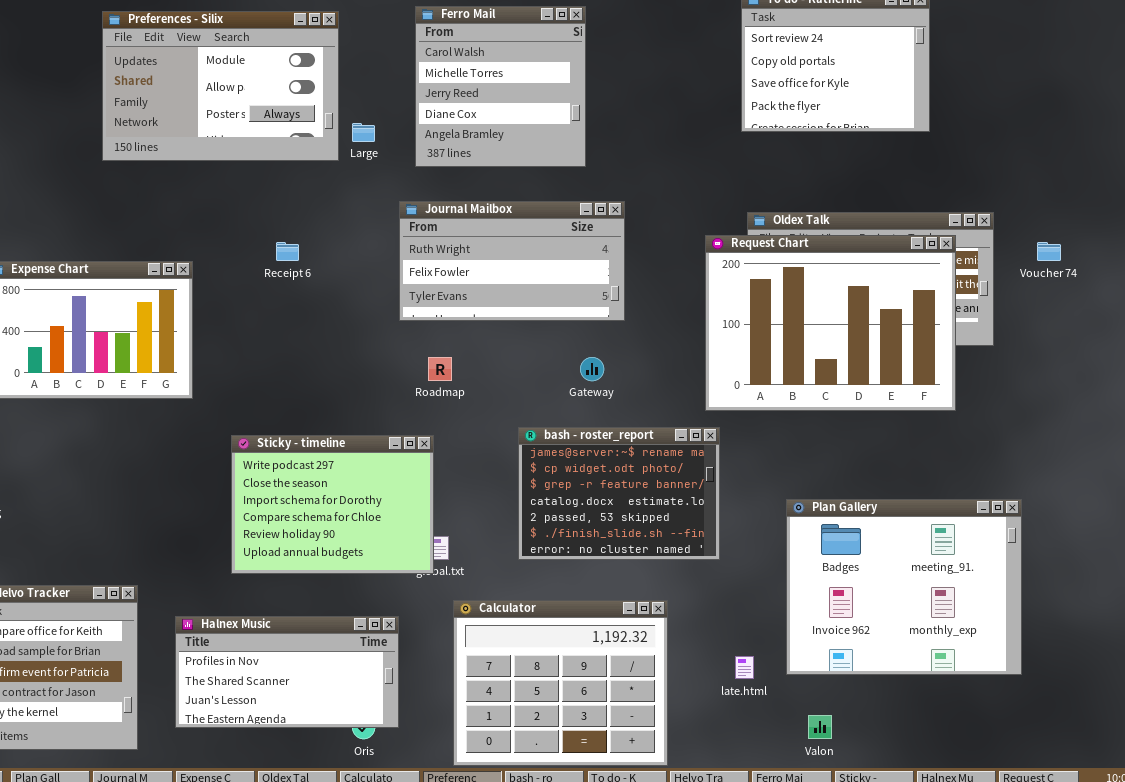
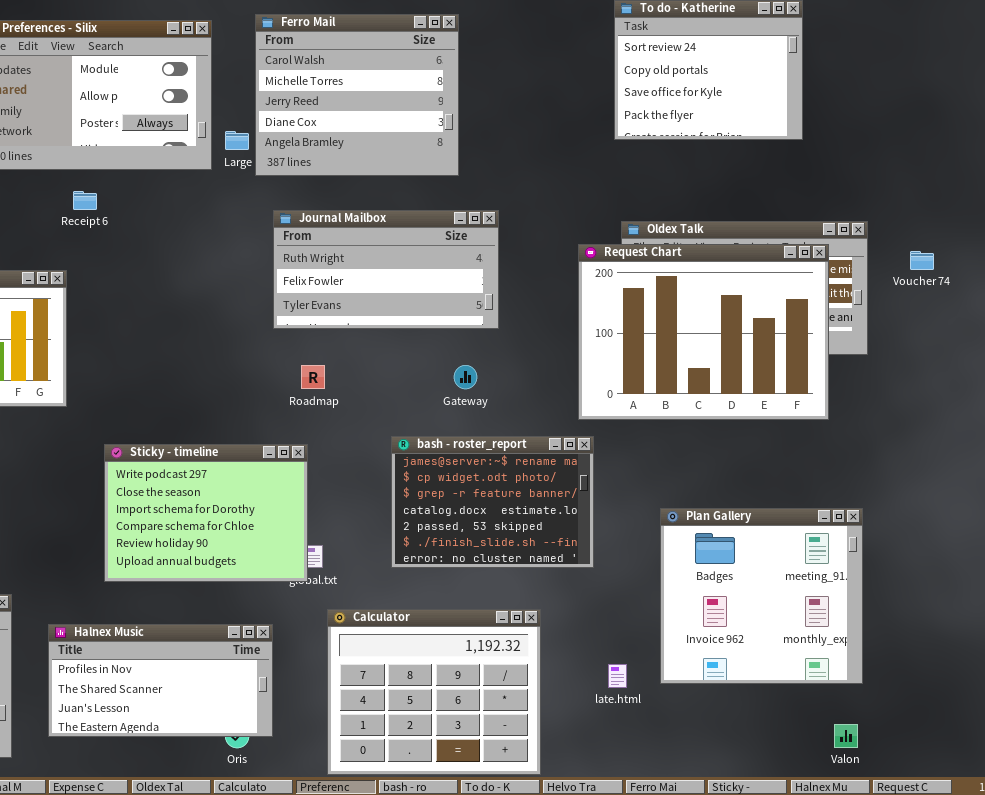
Ferro Mail: [415,6,586,167] -> [255,14,459,176], resized
Receipt 6: [276,242,299,261] -> [73,191,97,210], moved
Plan Gallery: [786,499,1022,675] -> [660,508,863,684], resized
Valon: [808,715,832,739] -> [834,724,858,748], moved

